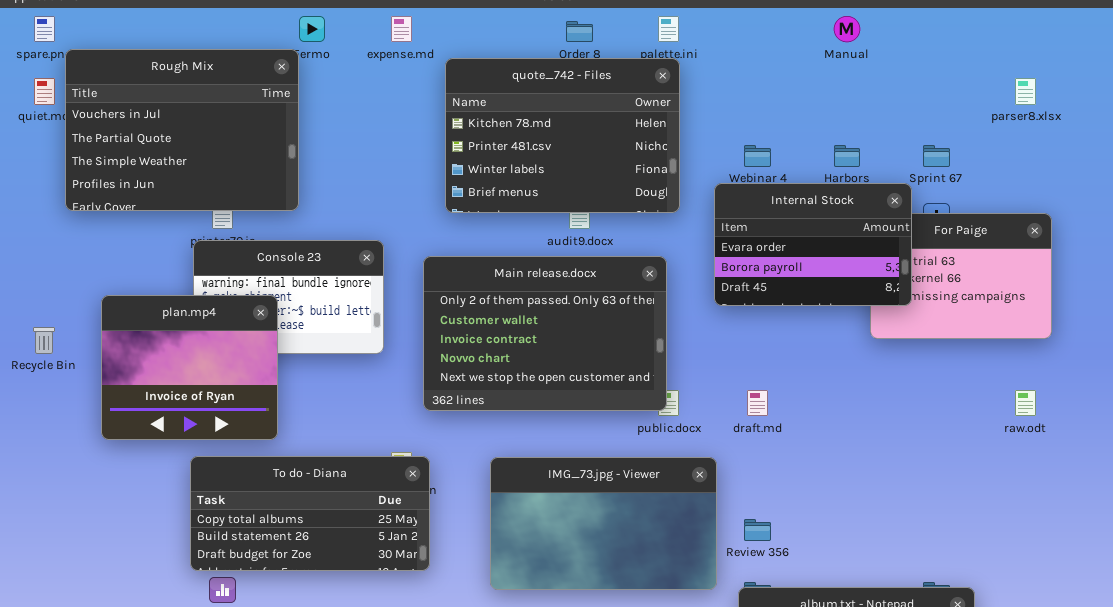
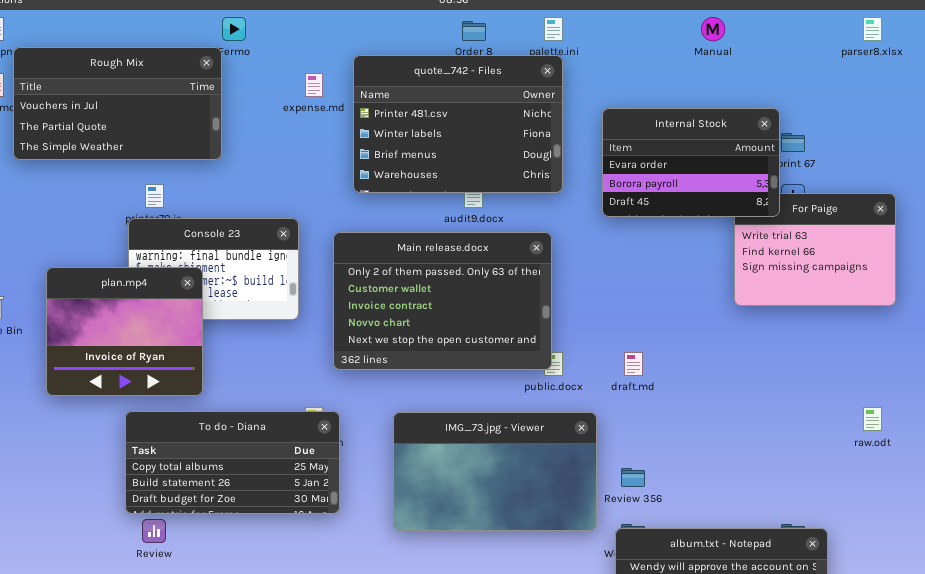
expense.md: [391,16,412,42] -> [305,73,323,97], moved
Rough Mix: [65,49,299,211] -> [13,47,222,160], resized
quote_742 - Files: [445,58,680,213] -> [353,55,563,193], scrolled down 1 row
parser8.xlsx: [1015,78,1036,105] -> [863,17,882,41], moved
Internal Stock: [714,183,912,306] -> [602,108,780,217], moved
raw.odt: [1015,390,1036,416] -> [863,407,882,431], moved

